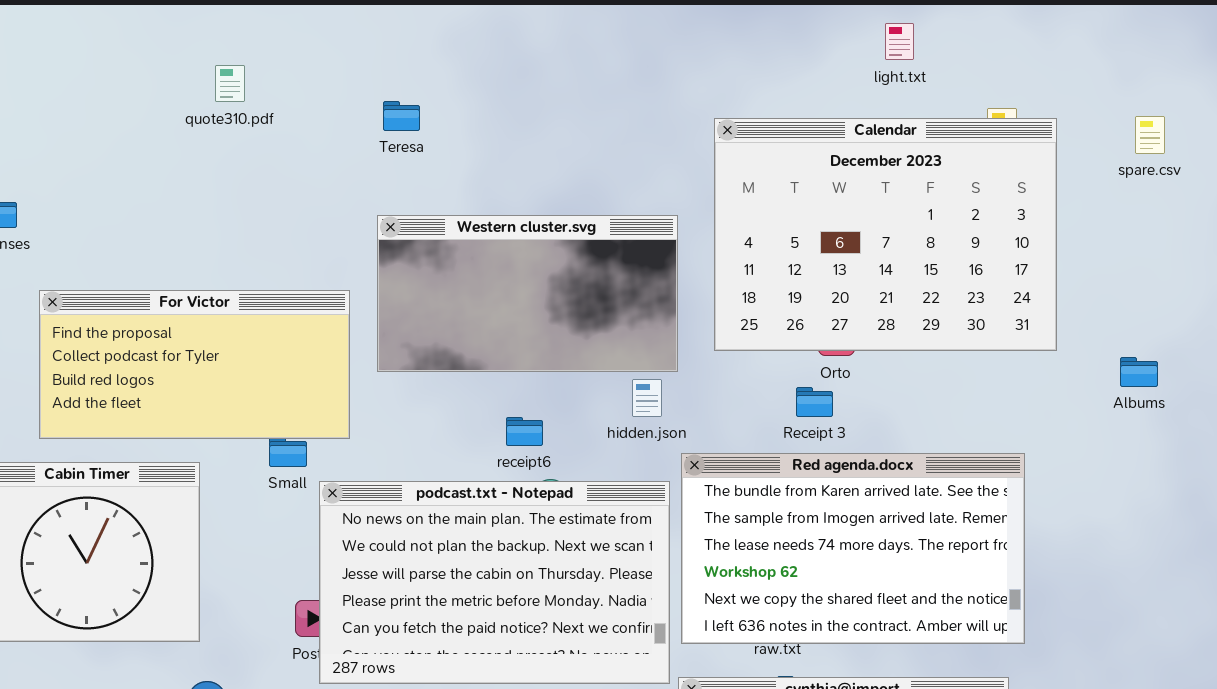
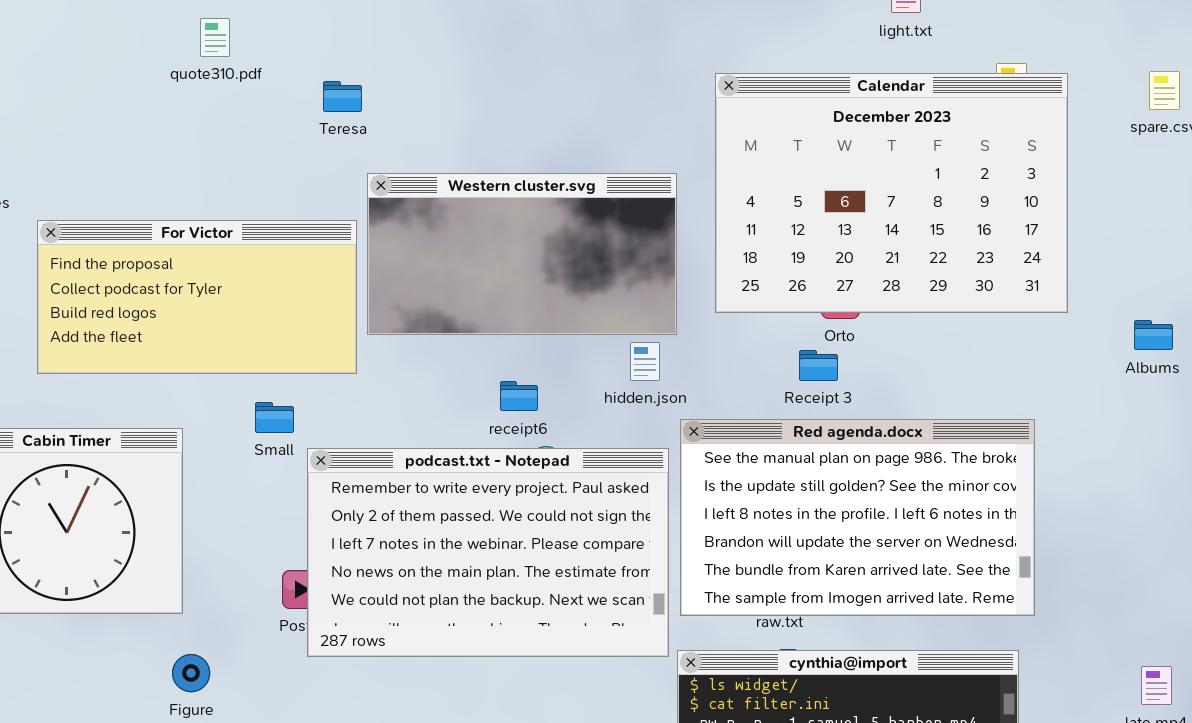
Teresa: [383,101,420,131] -> [323,81,362,112], moved
For Victor: [39,290,350,439] -> [37,220,357,374], moved
Red agenda.docx: [681,453,1025,644] -> [680,419,1035,616], scrolled up 4 rows
podcast.txt - Notepad: [319,481,670,684] -> [307,448,669,657], scrolled up 3 rows

